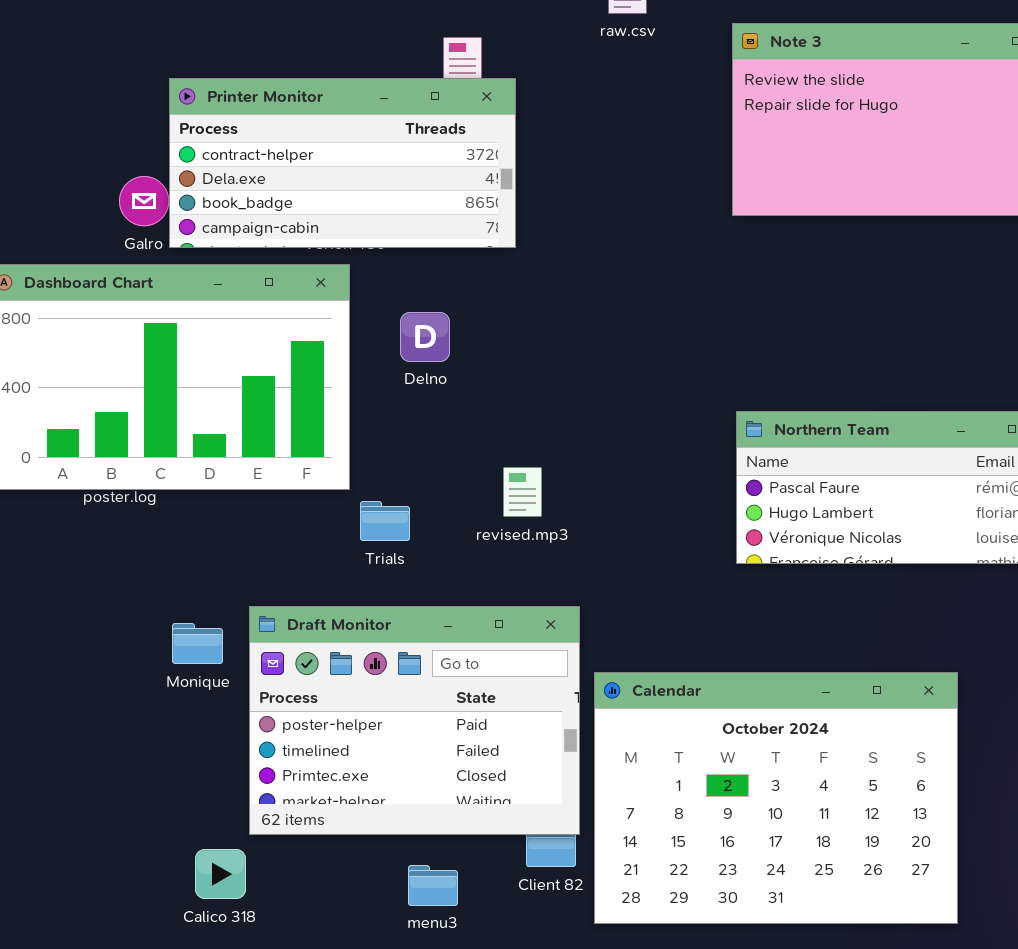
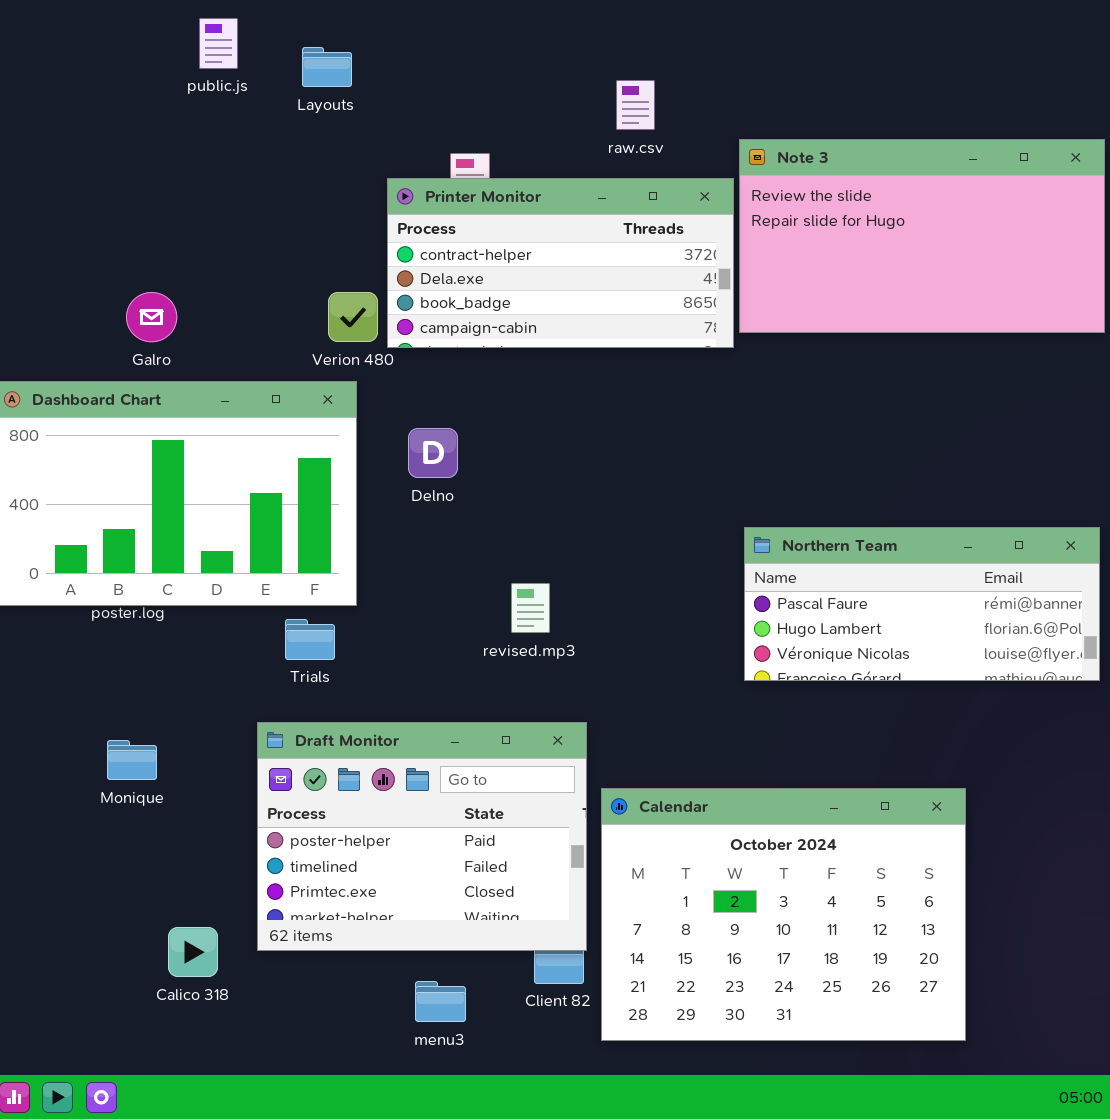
Printer Monitor: [169,78,516,248] -> [387,178,734,348], moved
Trials: [360,501,410,541] -> [285,619,335,660], moved
Monique: [172,623,223,664] -> [107,740,157,780], moved
Calico 318: [195,849,246,899] -> [168,927,218,977], moved

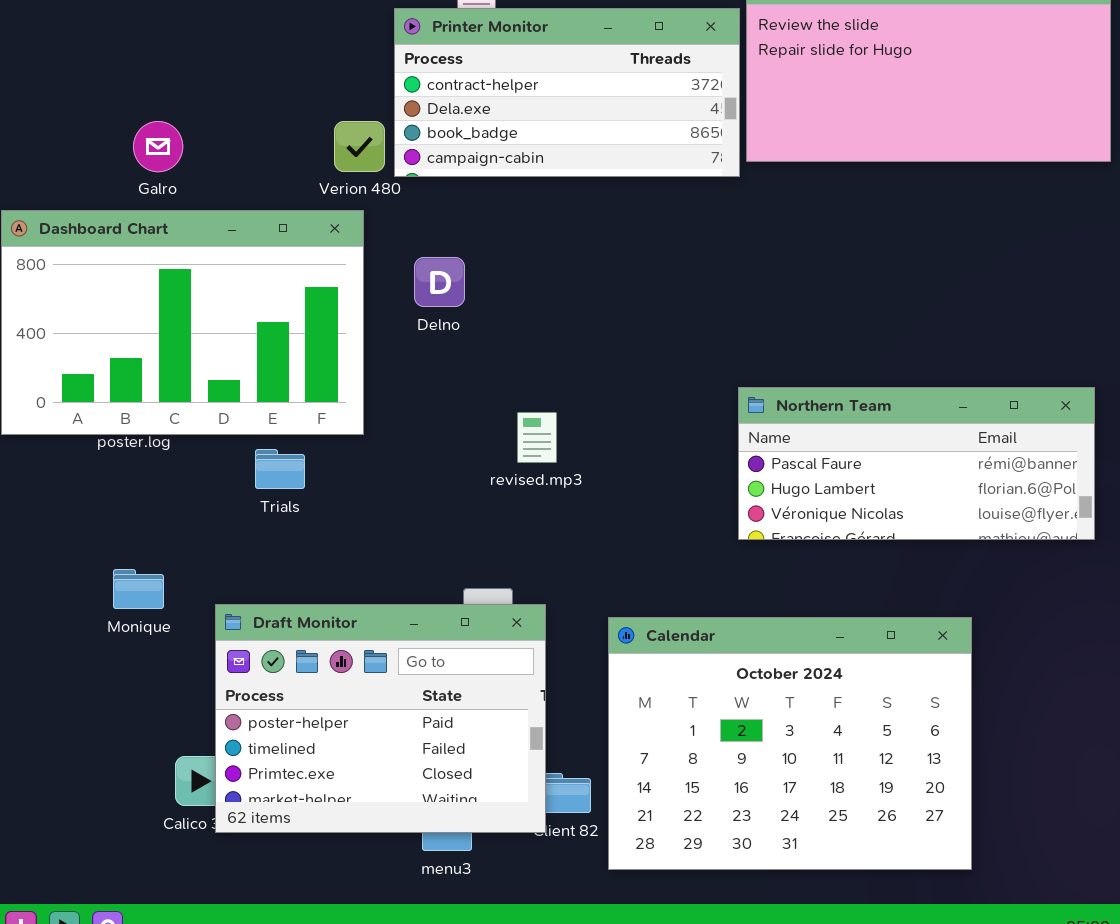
Northern Team: [744,527,1100,681] -> [738,387,1095,540], moved
Trials: [285,619,335,660] -> [255,449,305,489], moved
Draft Monitor: [257,722,587,951] -> [215,604,546,833], moved

